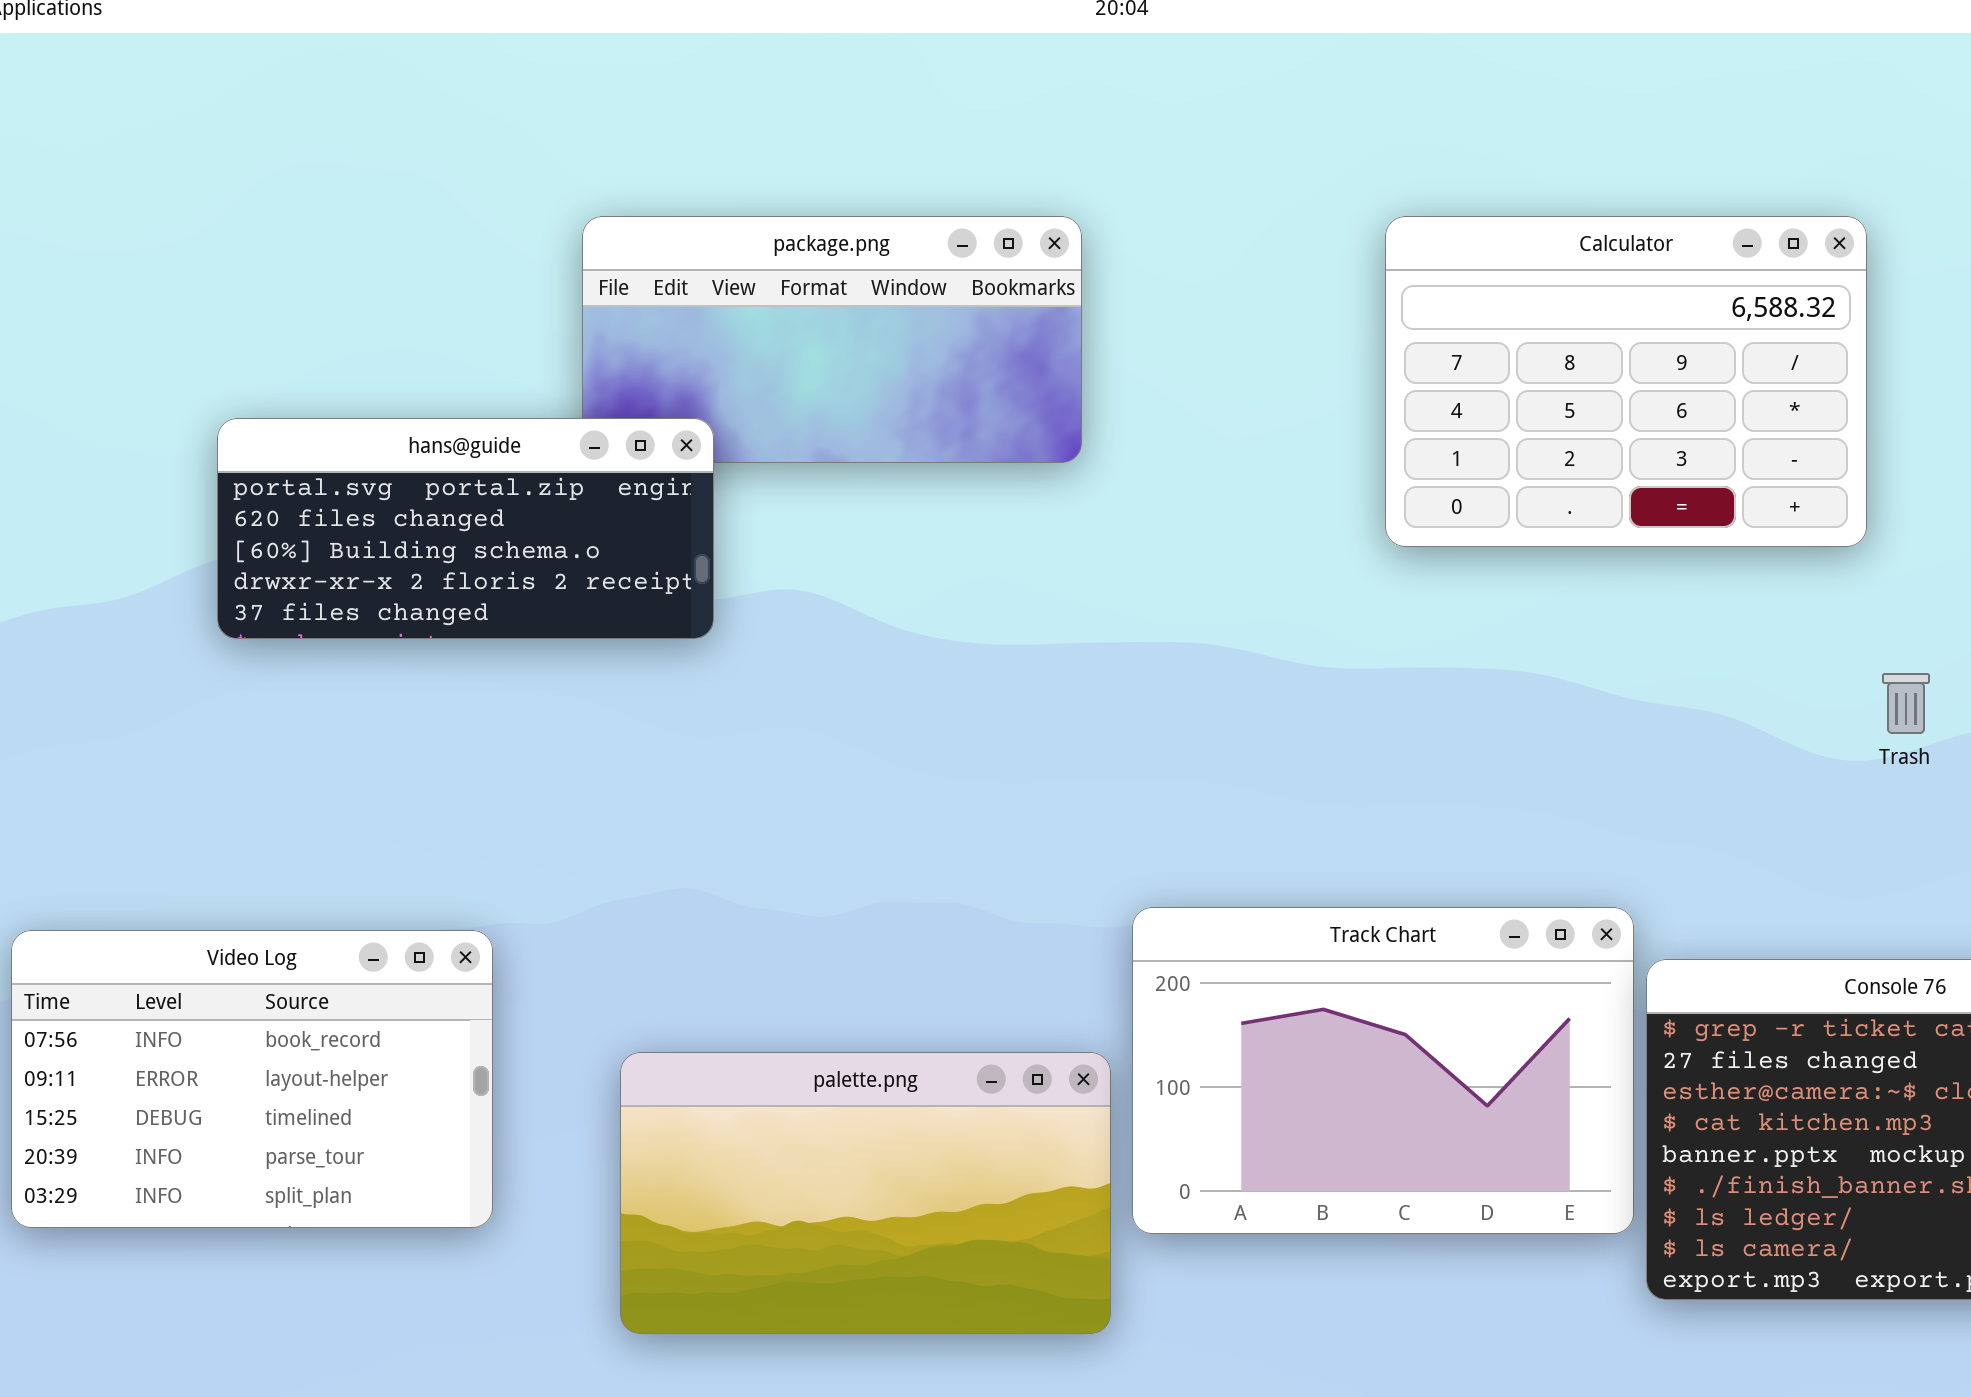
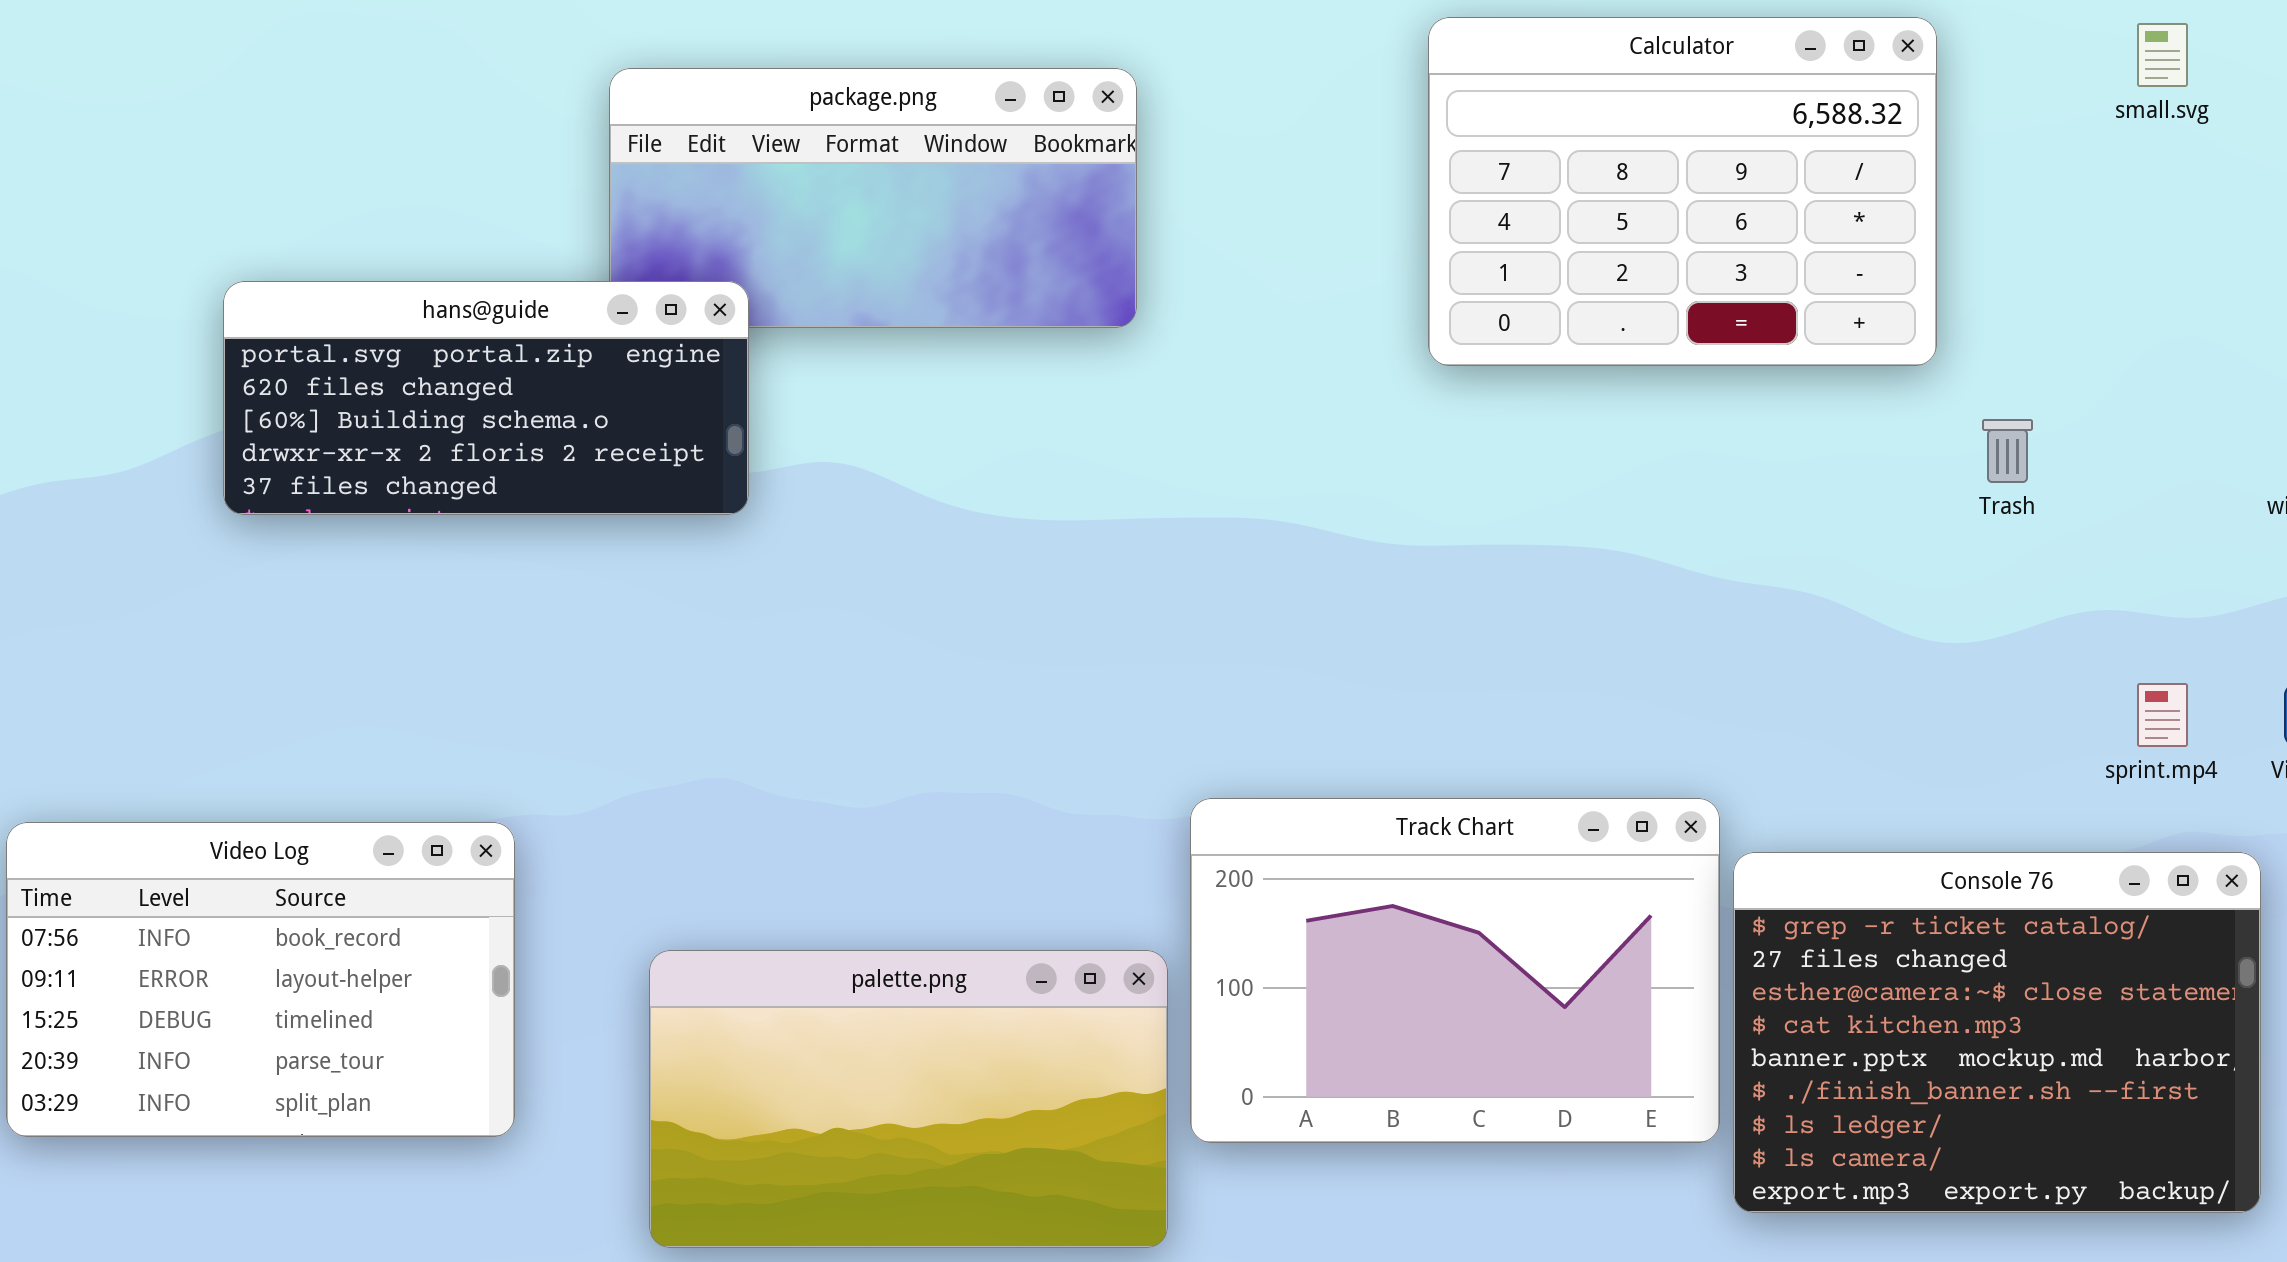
Calculator: [1385,216,1867,547] -> [1428,17,1937,366], moved
Trash: [1882,673,1930,734] -> [1982,419,2033,483], moved

